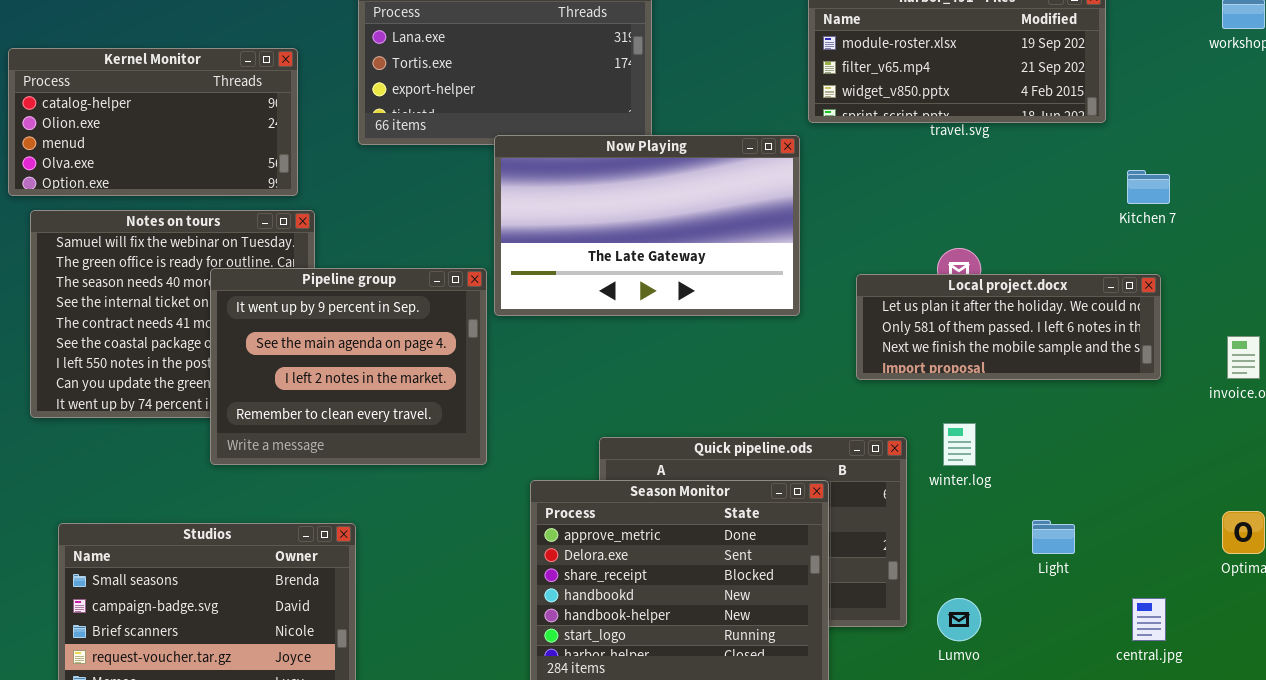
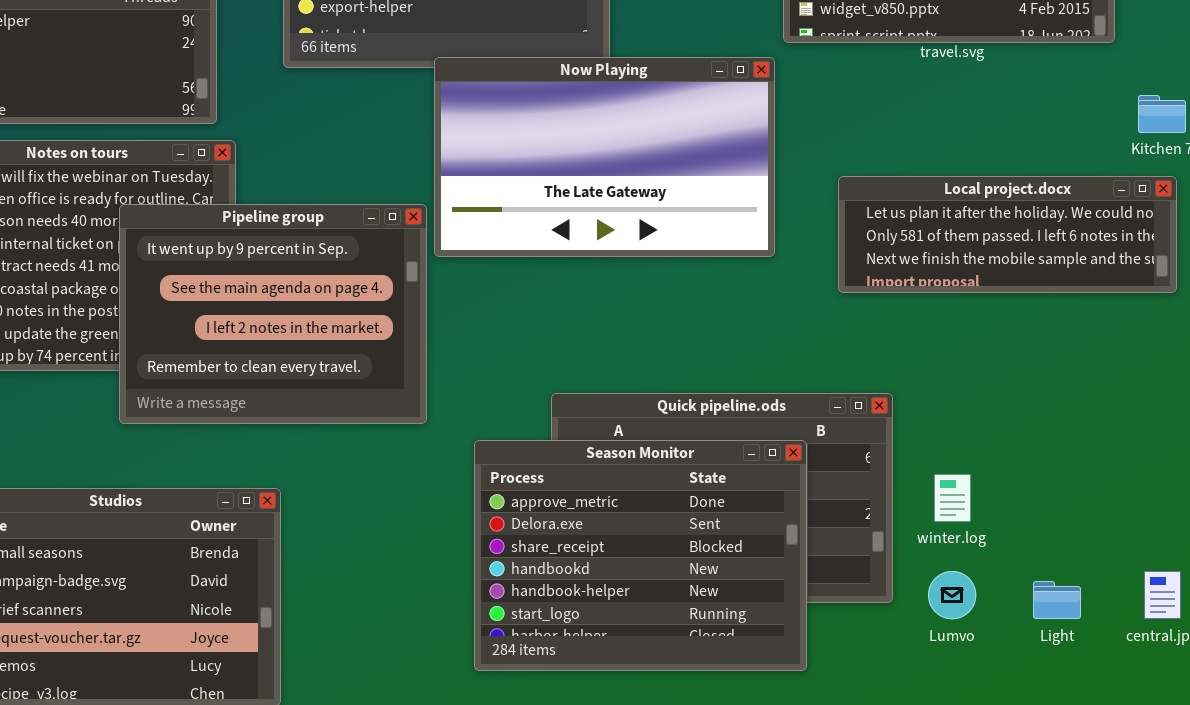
Local project.docx: [856,274,1161,380] -> [838,176,1177,293], moved
winter.log: [943,423,976,466] -> [934,474,971,522], moved
Light: [1032,520,1075,554] -> [1033,581,1081,619], moved

